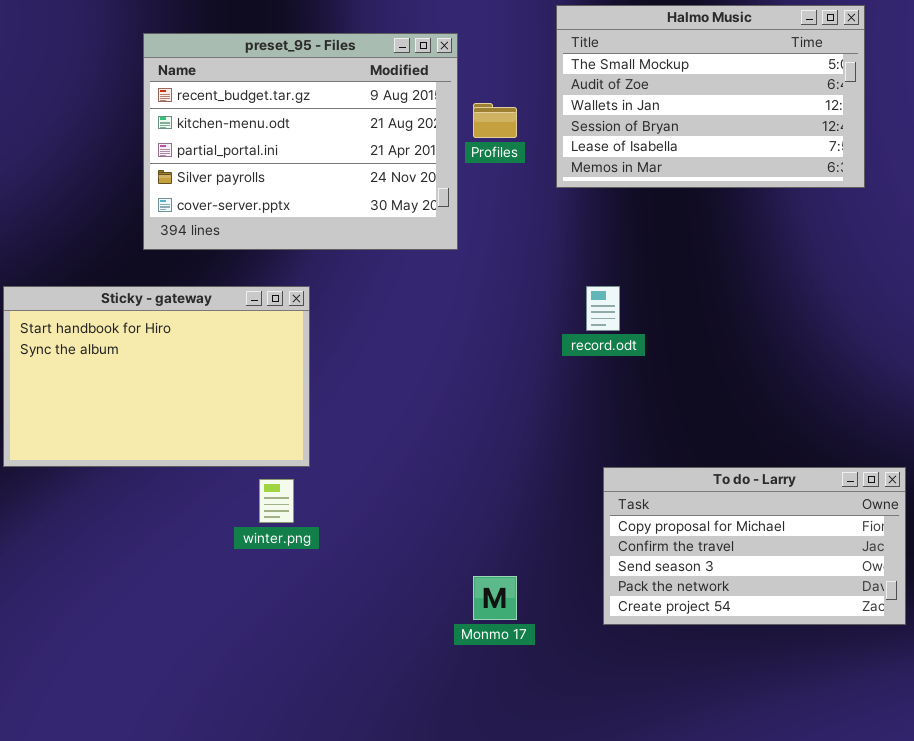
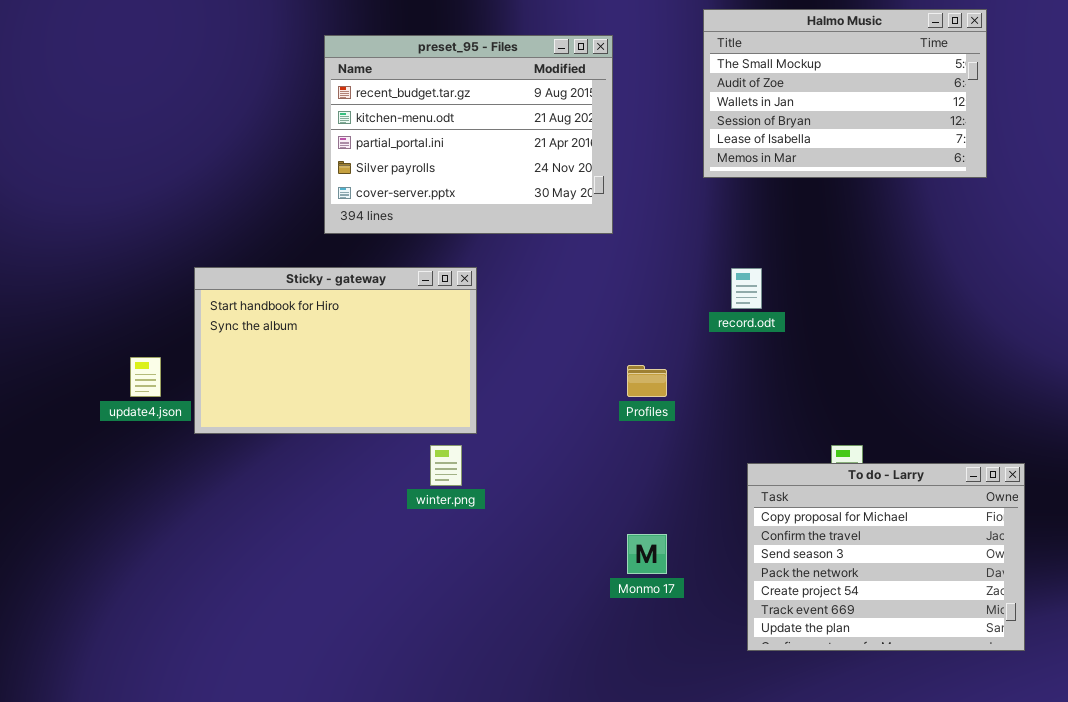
Profiles: [473,103,517,138] -> [627,365,667,397], moved
To do - Larry: [603,467,906,625] -> [747,463,1025,651], moved, resized

